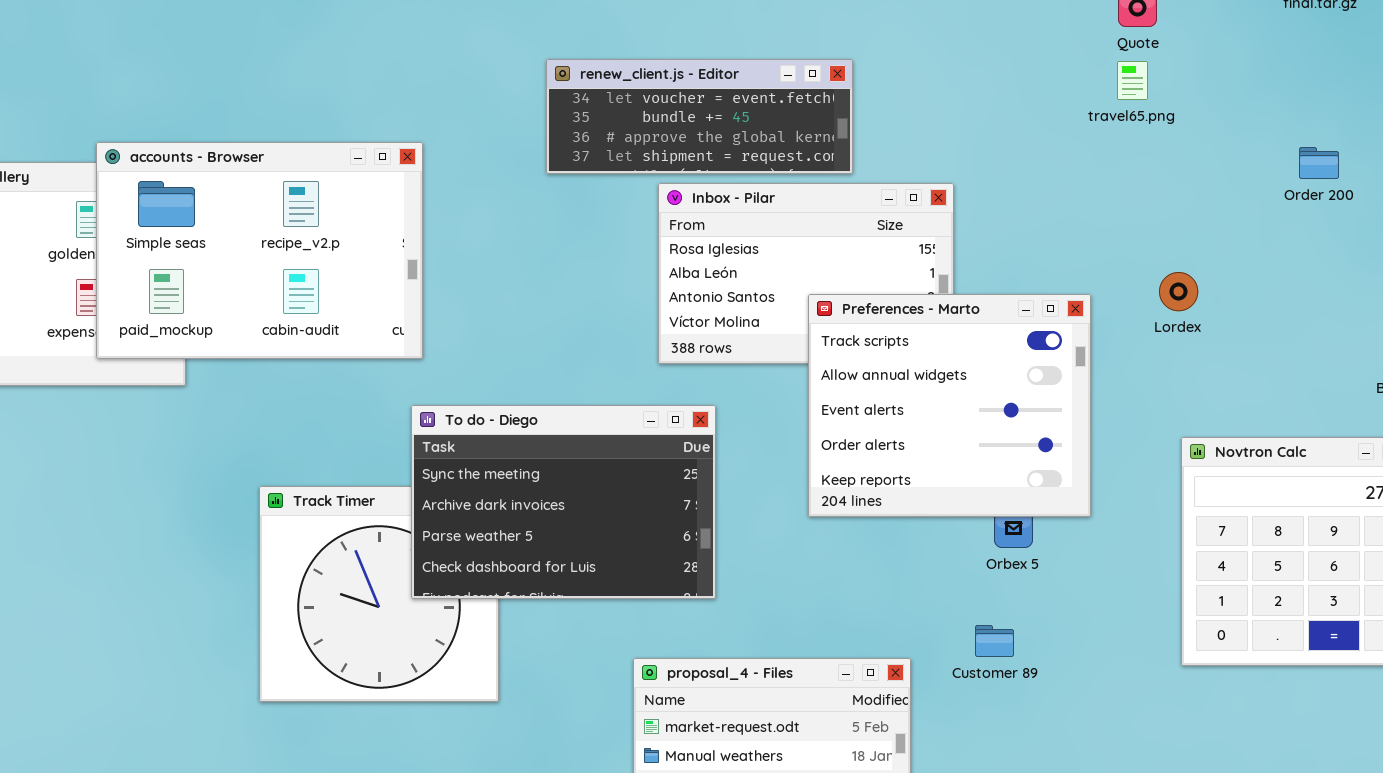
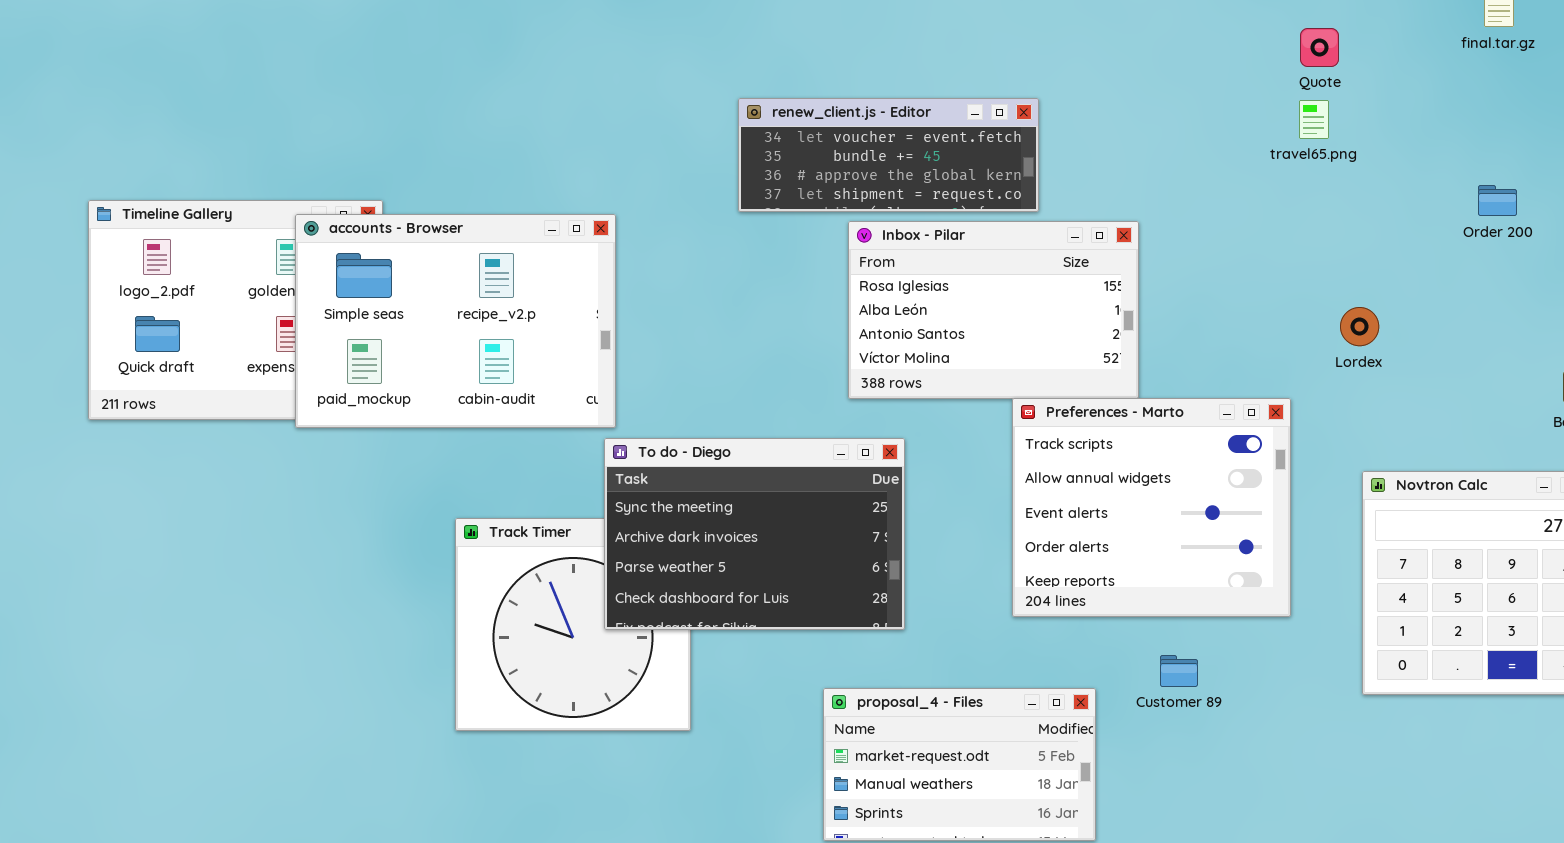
accounts - Browser: [96,142,423,359] -> [295,214,616,428], moved
Preferences - Marto: [808,294,1091,517] -> [1012,398,1291,617], moved

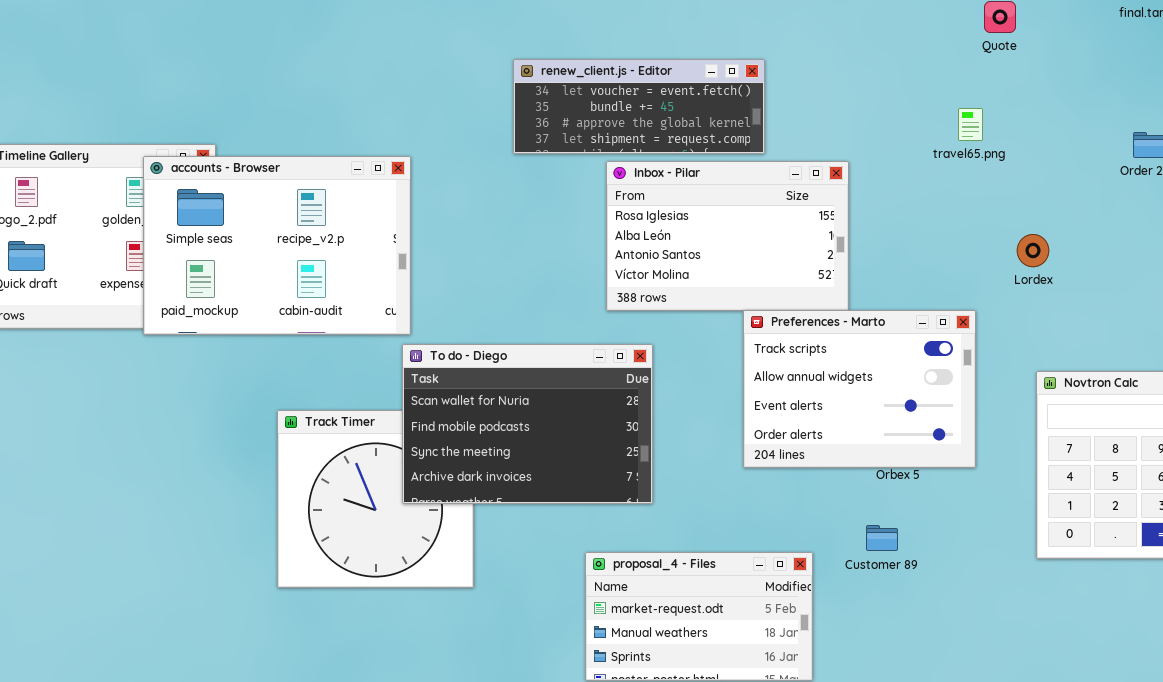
travel65.png: [1299,100,1329,139] -> [958,108,983,141], moved
Preferences - Marto: [1012,398,1291,617] -> [743,310,976,468], resized
To do - Diego: [604,438,905,630] -> [402,344,653,504], scrolled up 2 rows

